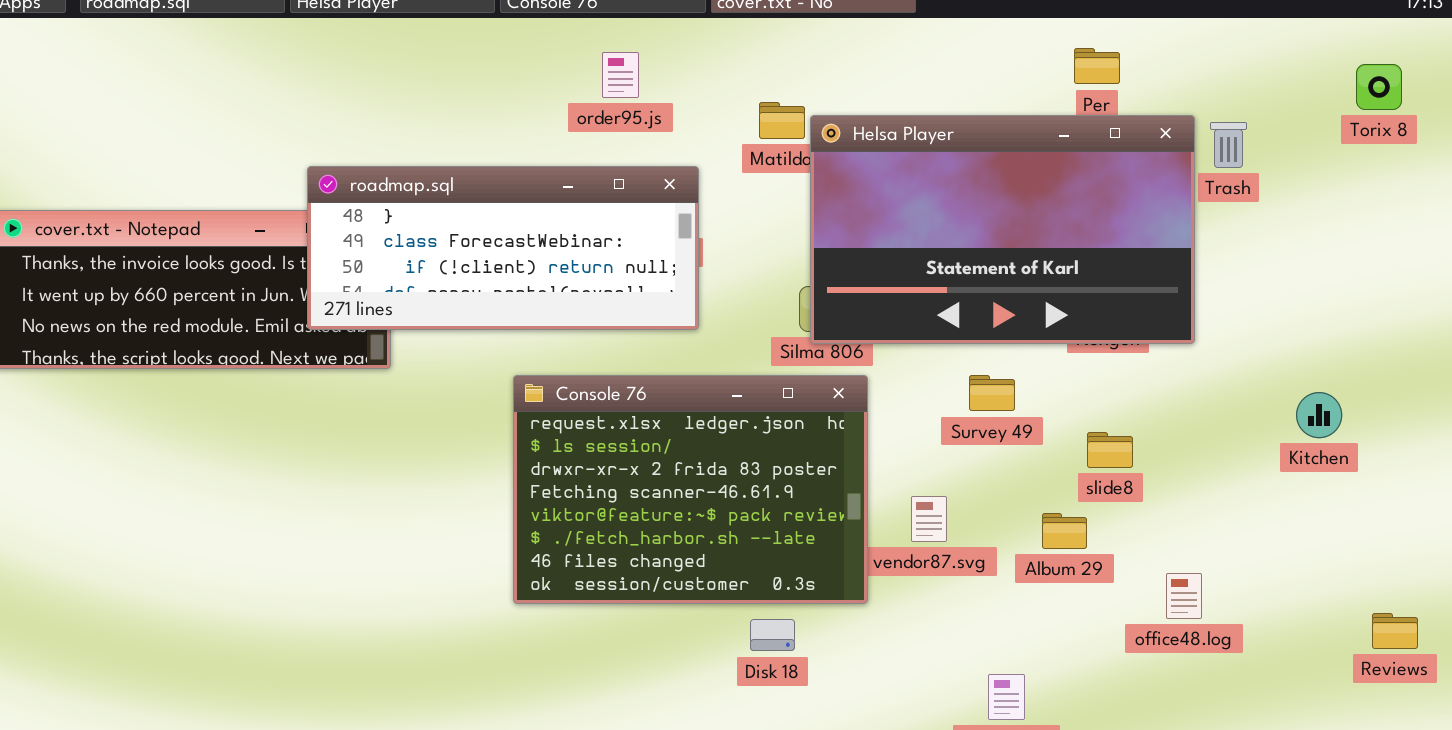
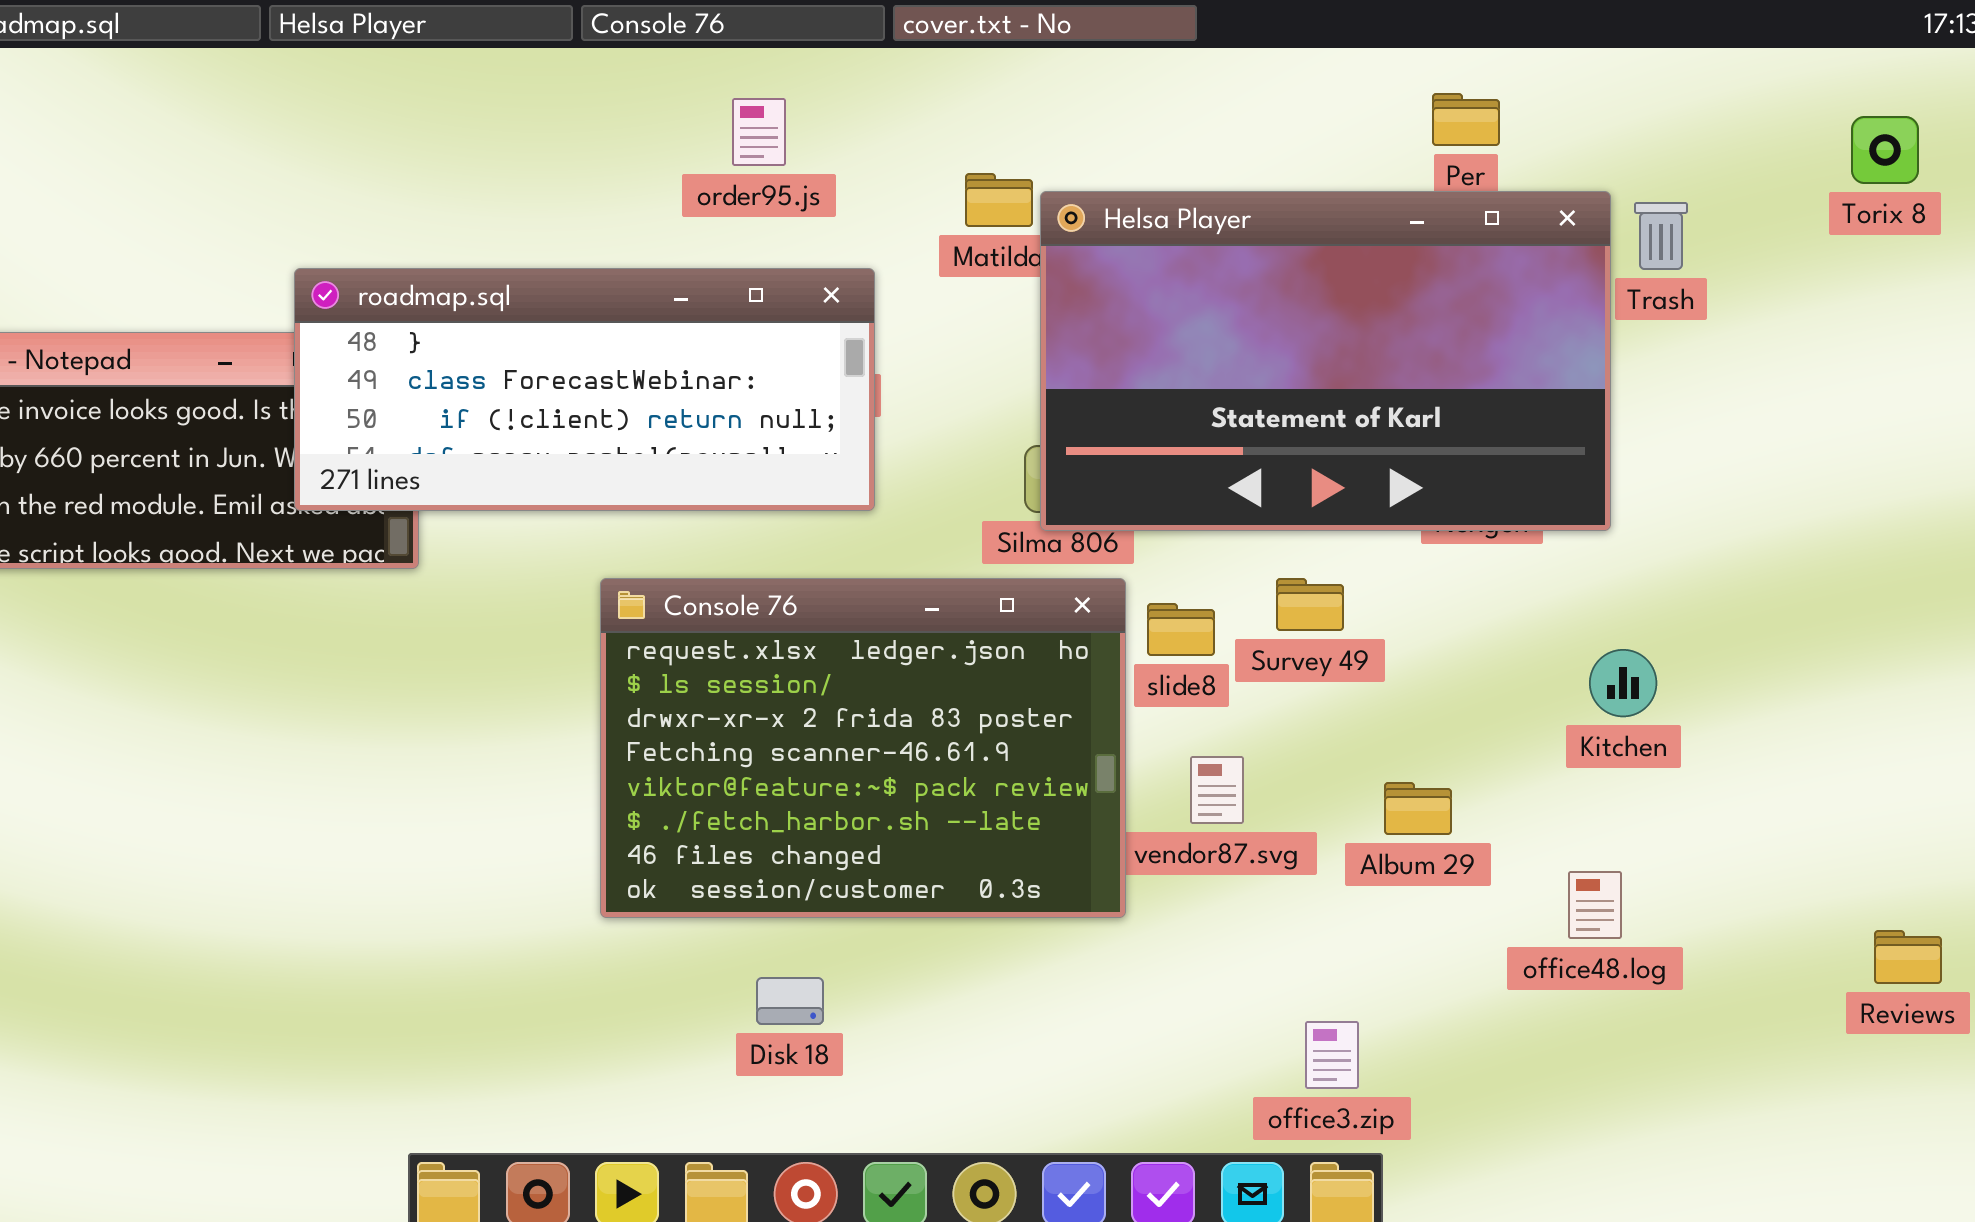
Kitchen: [1296,392,1342,438] -> [1589,649,1657,717], moved
slide8: [1087,432,1133,468] -> [1147,603,1215,656], moved
Disk 18: [750,619,795,651] -> [756,977,824,1025], moved

